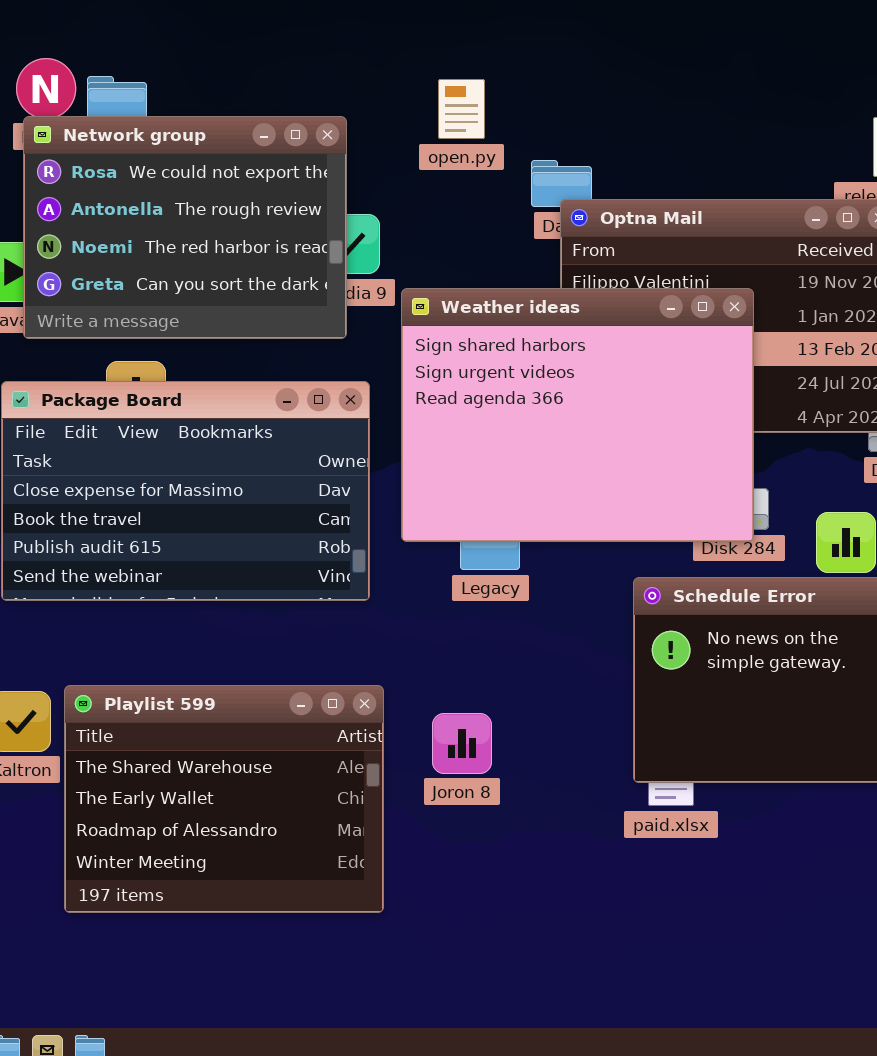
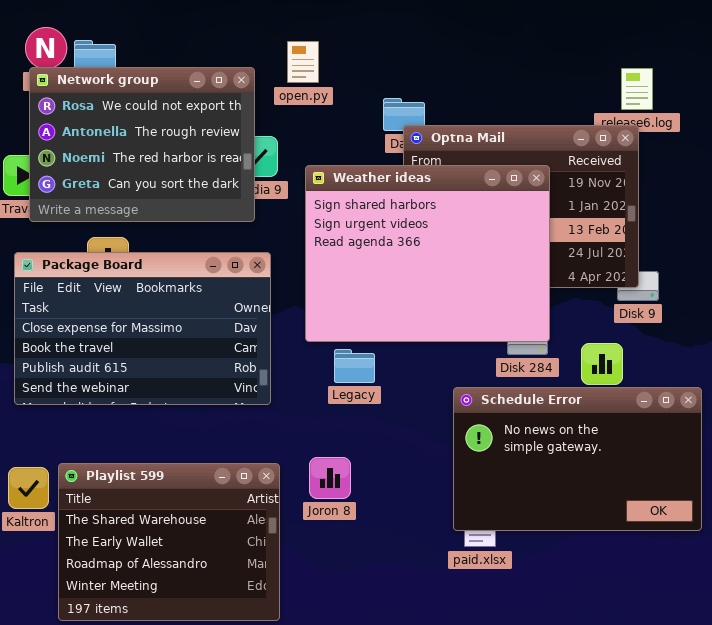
open.py: [438,79,485,139] -> [287,41,319,83], moved
Weather ideas: [401,288,754,542] -> [305,165,550,342], moved
Joron 8: [432,713,492,774] -> [309,457,351,499], moved

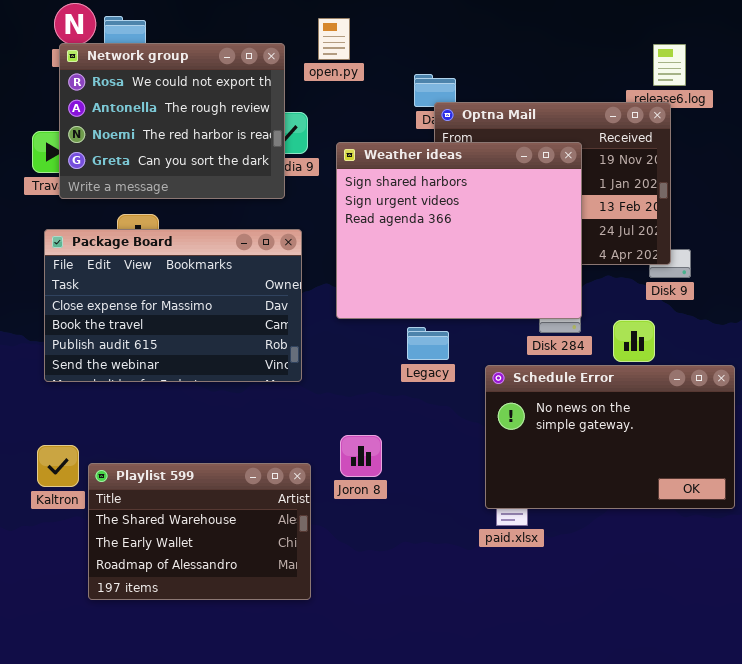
Legacy: [334,349,375,383] -> [407,327,449,360], moved
Playlist 599: [58,463,280,621] -> [88,463,311,600], resized

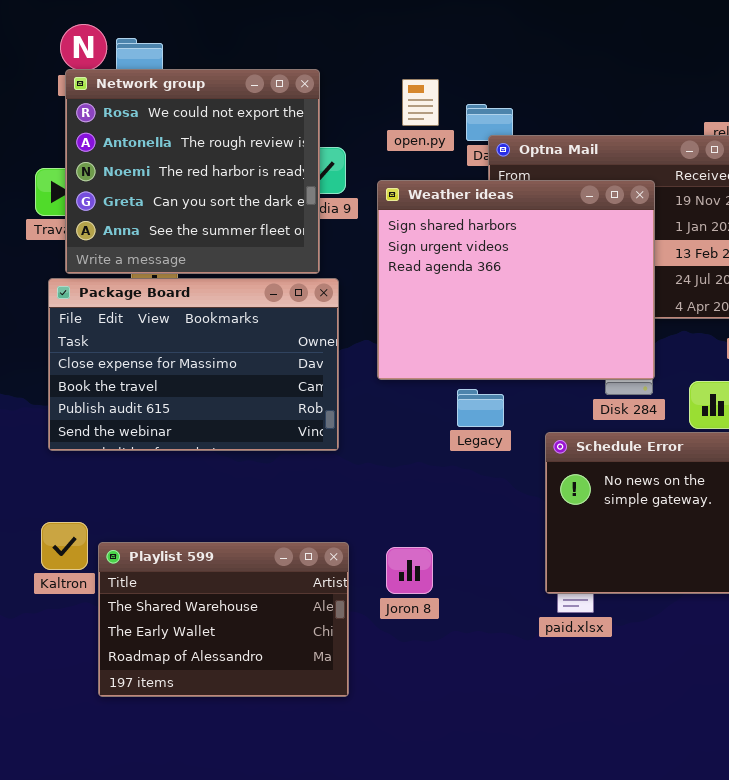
open.py: [318,18,350,60] -> [402,79,439,126], moved
Network group: [59,43,285,199] -> [65,69,320,274], resized
Joron 8: [340,435,382,477] -> [386,547,433,594], moved

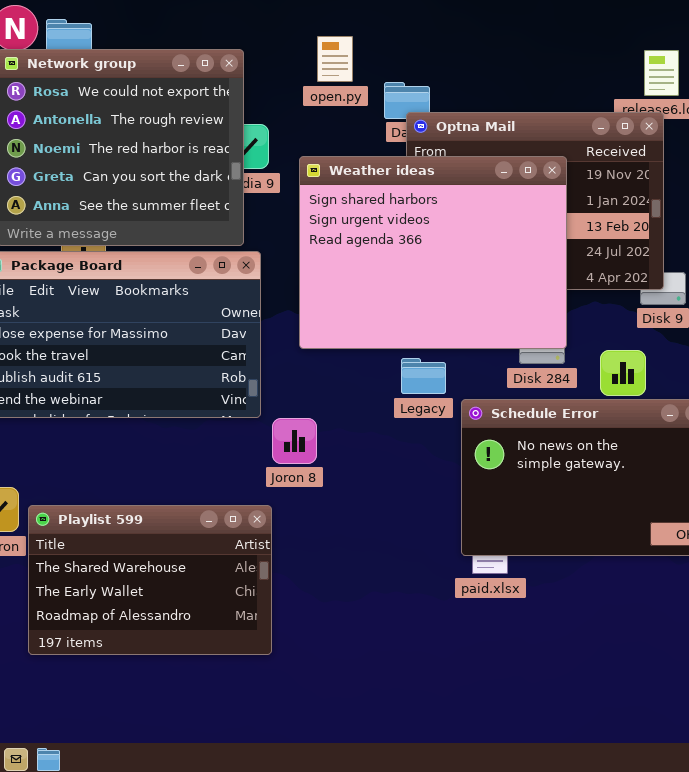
open.py: [402,79,439,126] -> [317,36,353,82], moved
Legacy: [457,389,504,427] -> [401,358,446,394], moved
Joron 8: [386,547,433,594] -> [272,418,317,464], moved

